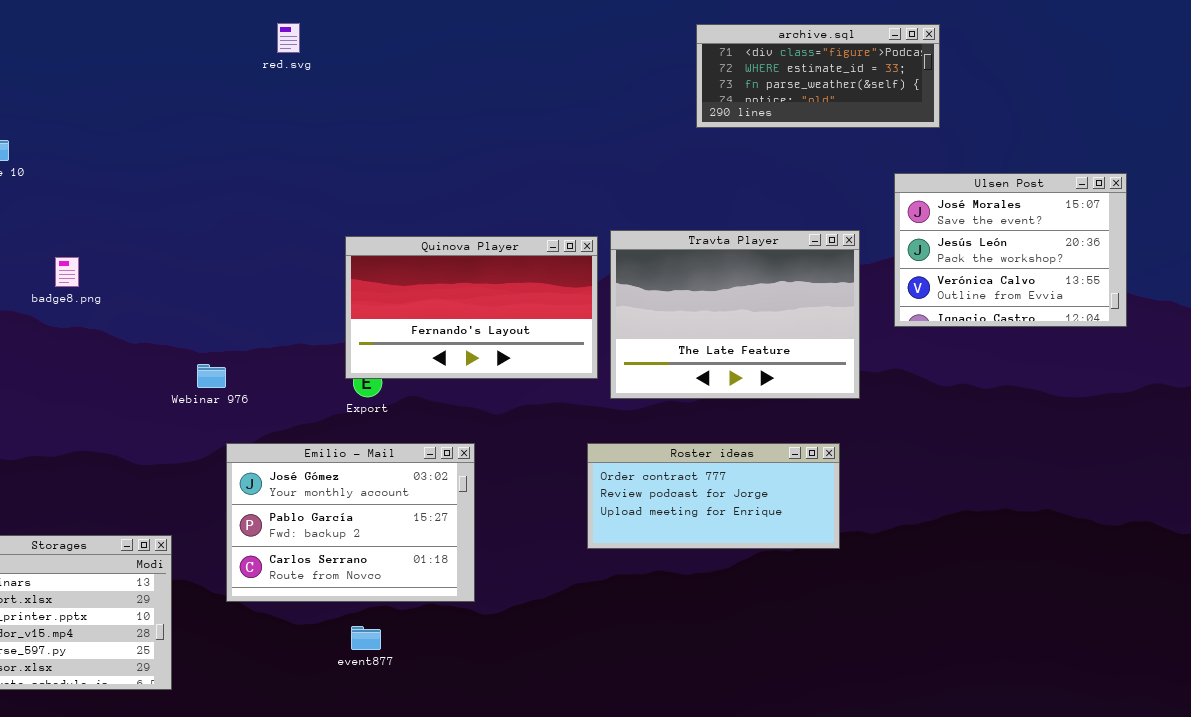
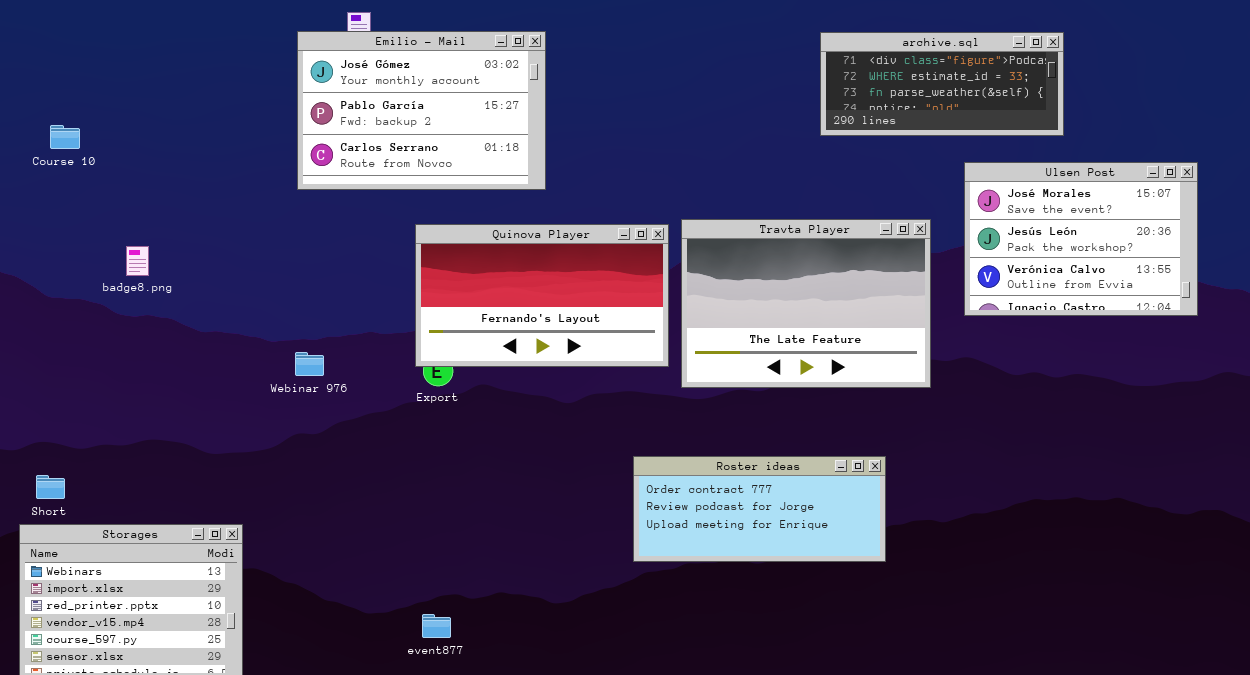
archive.sql: [696,24,940,128] -> [820,32,1064,136], moved
Webinar 976: [197,364,226,388] -> [295,352,324,376], moved
Emilio - Mail: [226,443,475,602] -> [297,31,546,190], moved
Roster ideas: [587,443,840,549] -> [633,456,886,562], moved

